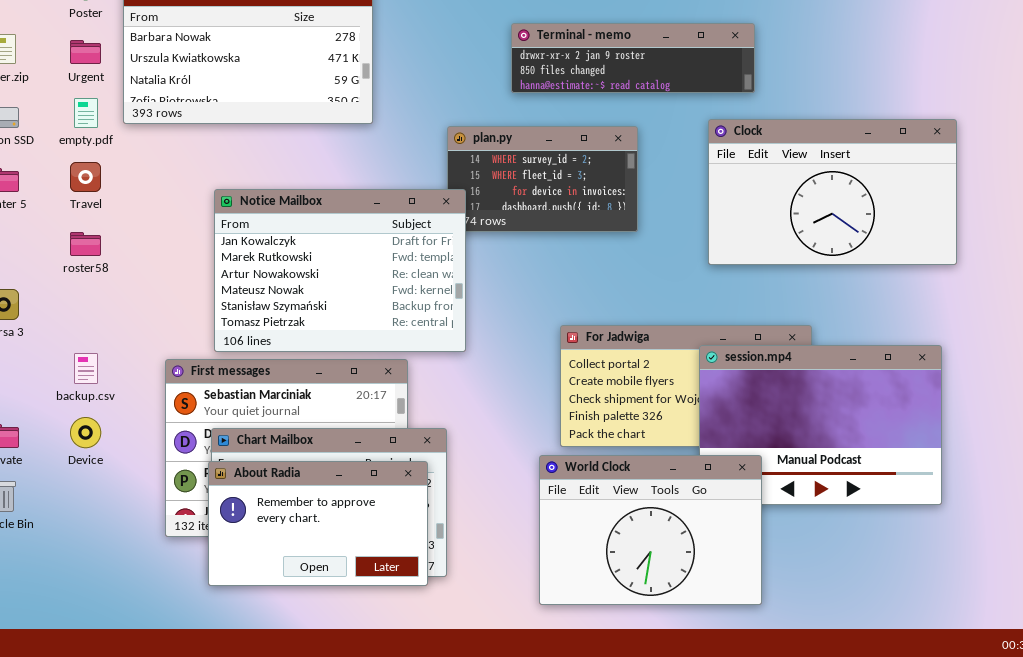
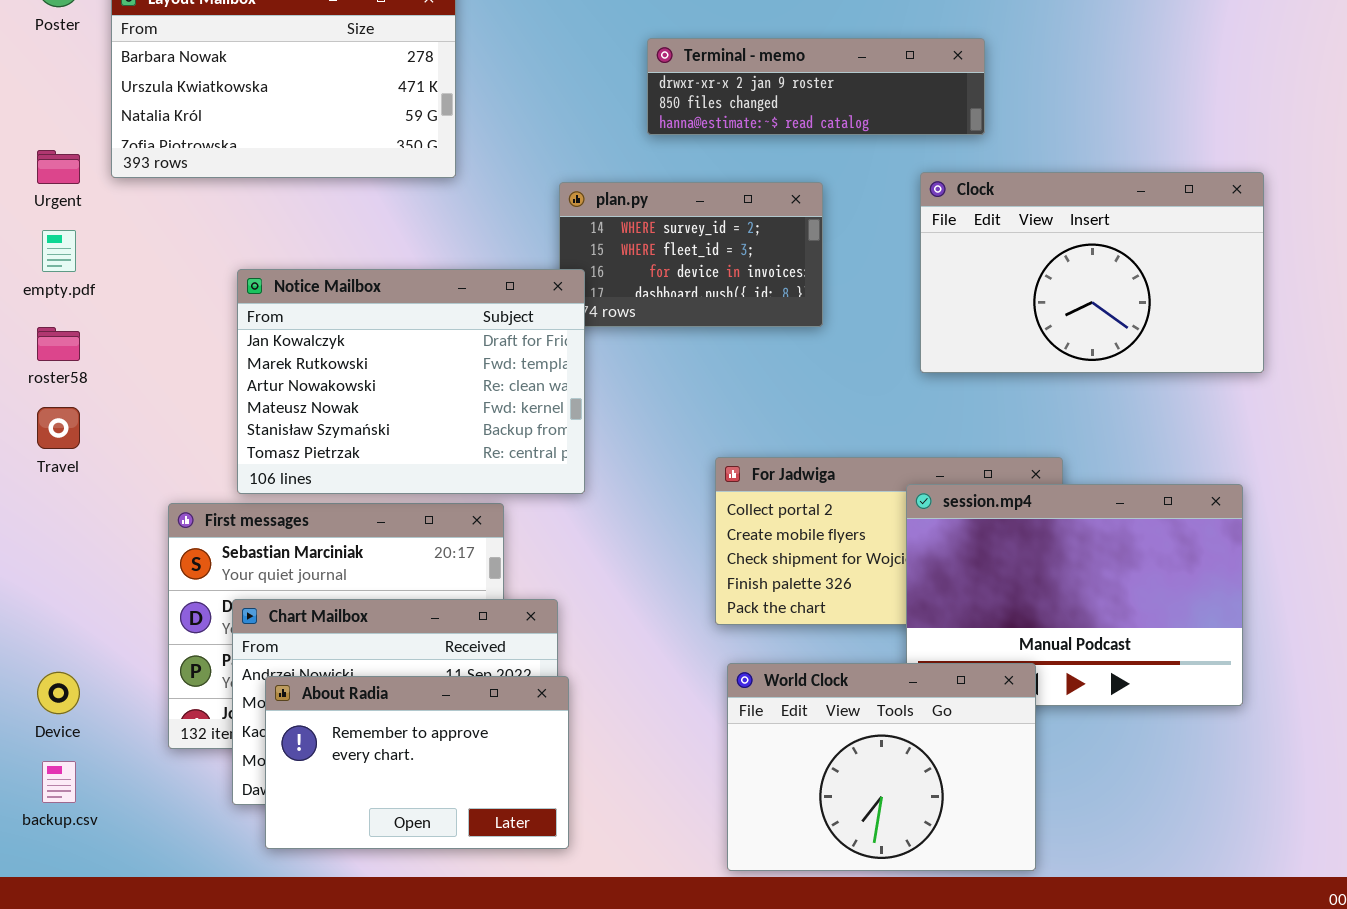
Urgent: [70,40,101,64] -> [37,150,80,184], moved
empty.pdf: [74,98,98,128] -> [42,230,76,272], moved
Travel: [70,162,101,192] -> [37,407,80,449], moved
backup.csv: [74,353,98,384] -> [42,761,76,803], moved
Device: [70,417,101,448] -> [37,672,80,714], moved
World Clock: [539,455,762,605] -> [727,663,1036,871], moved
About Radia: [208,461,428,586] -> [265,676,569,849], moved

